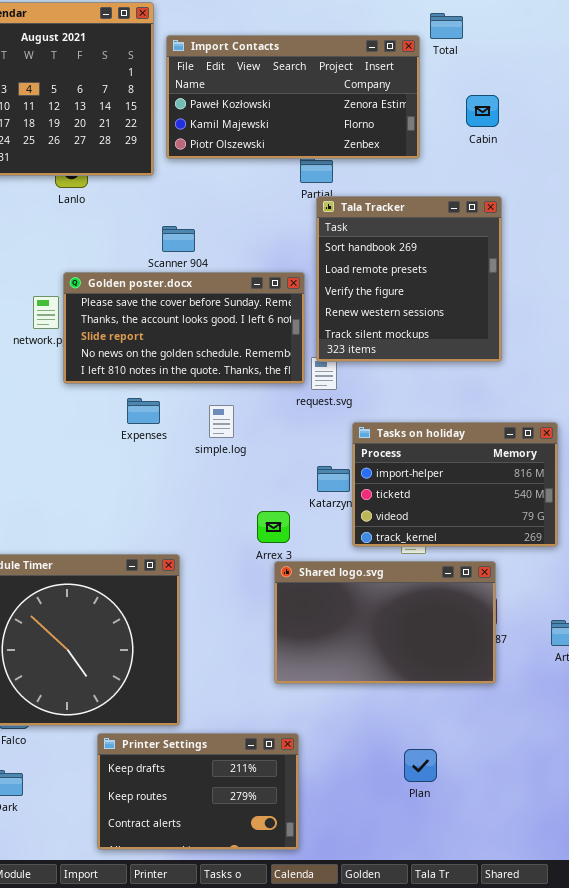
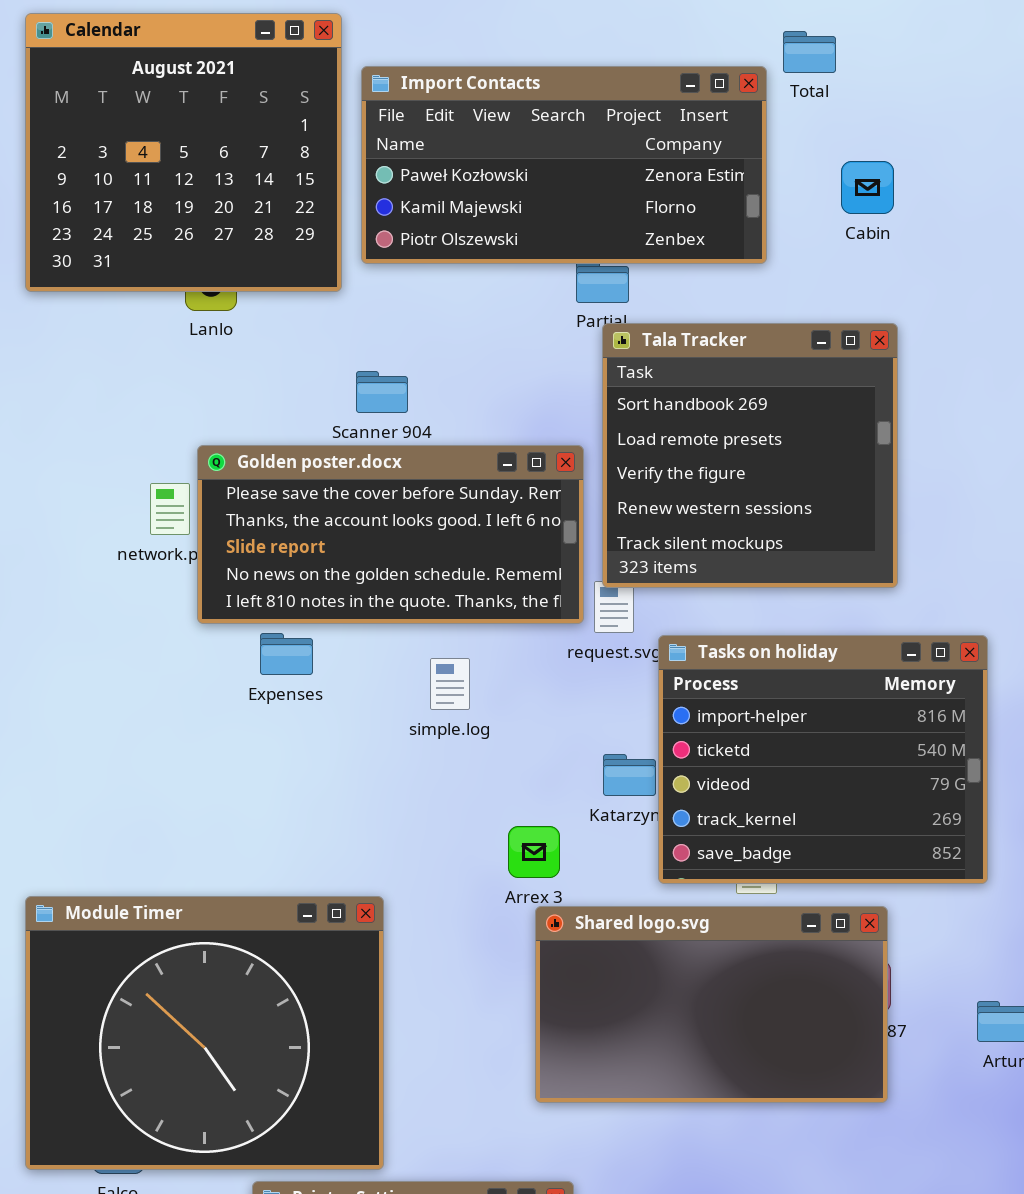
Expenses: [127,398,160,424] -> [260,633,313,675], moved
Tasks on holiday: [352,422,558,547] -> [658,635,988,884], resized

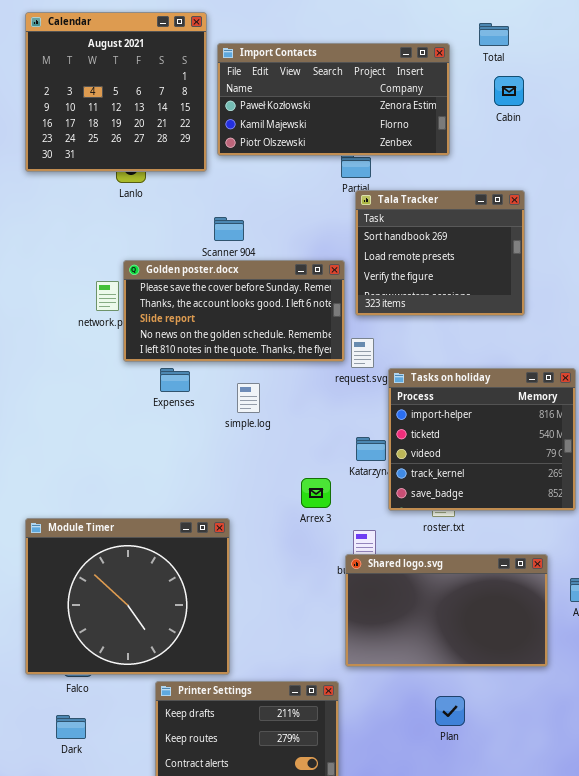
Total: [783,31,836,73] -> [479,23,509,46], moved
Cabin: [841,161,894,214] -> [494,76,524,106], moved
Tala Tracker: [602,323,898,588] -> [355,190,525,316], resized
simple.log: [430,658,470,710] -> [237,383,260,413], moved
Shared logo.svg: [535,906,888,1103] -> [345,554,548,667], moved

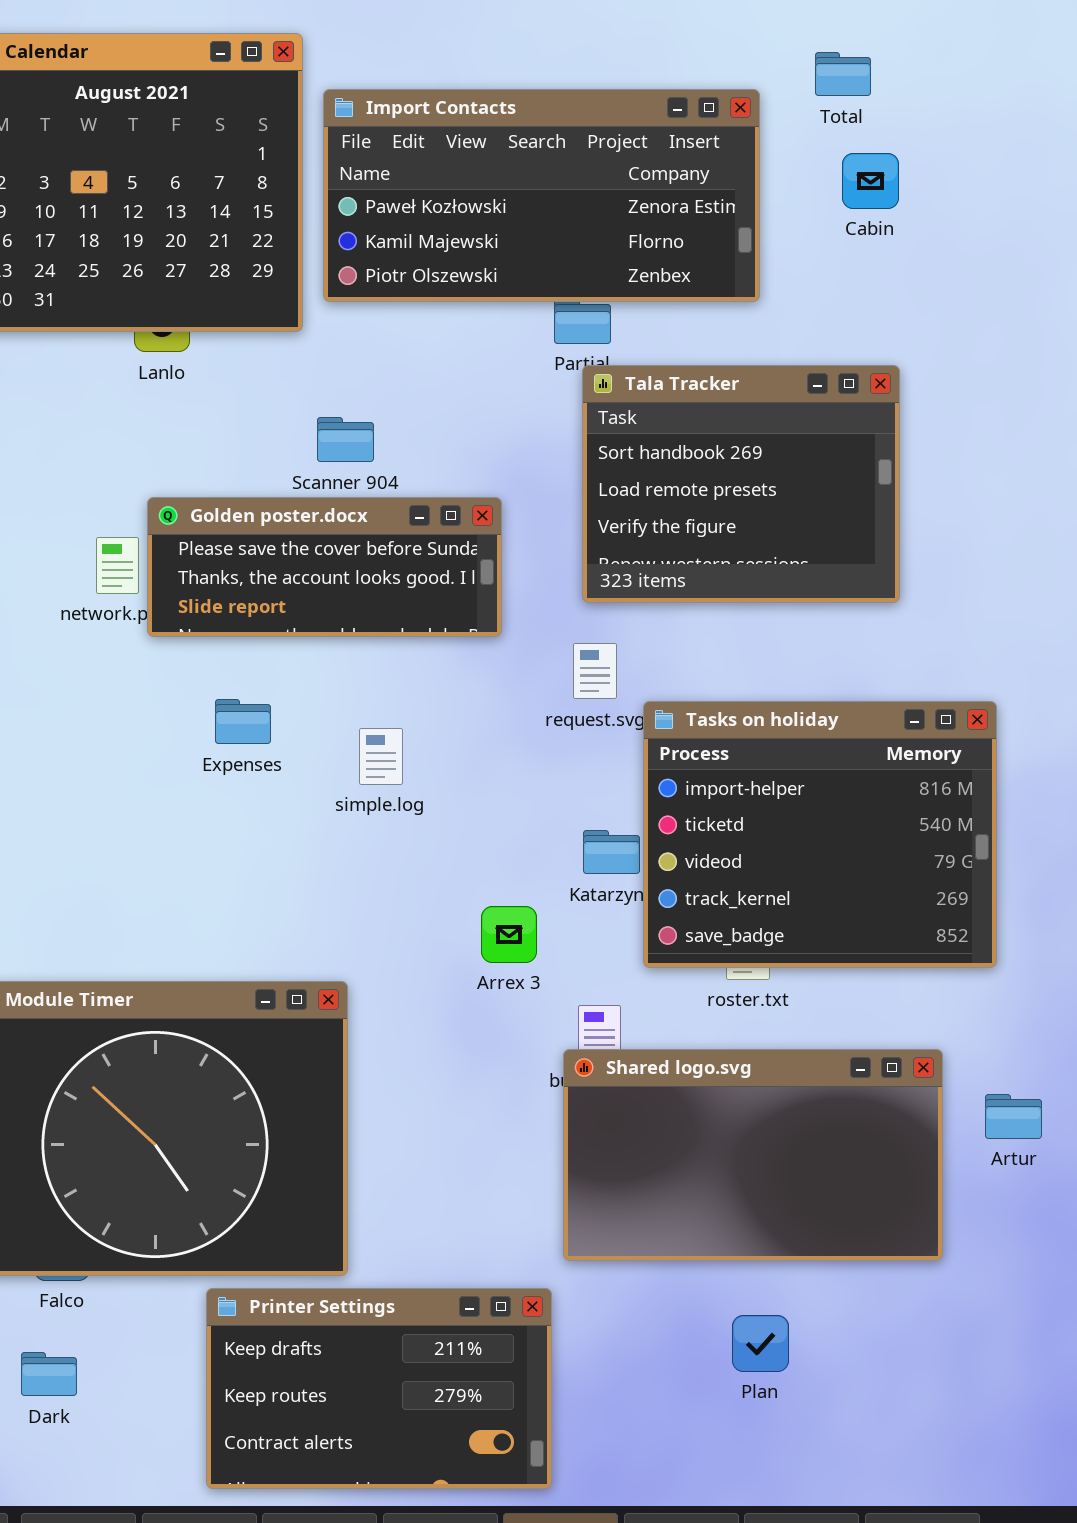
Golden poster.docx: [123,260,345,362] -> [147,497,502,637], resized

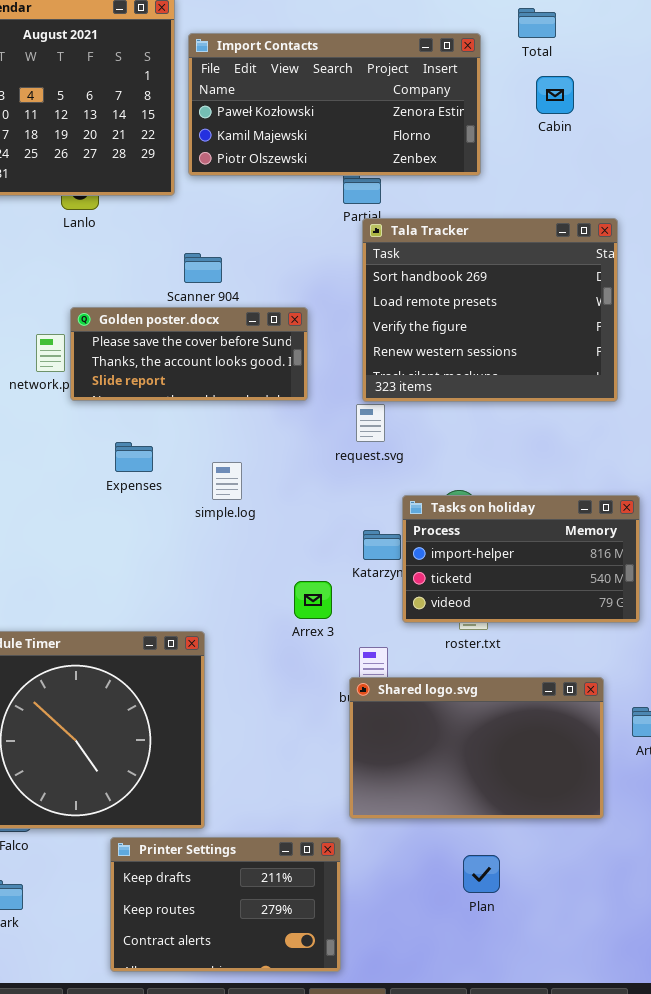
Tala Tracker: [582,365,900,603] -> [362,218,618,402], resized
Tasks on holiday: [643,701,997,968] -> [402,495,640,623], resized

